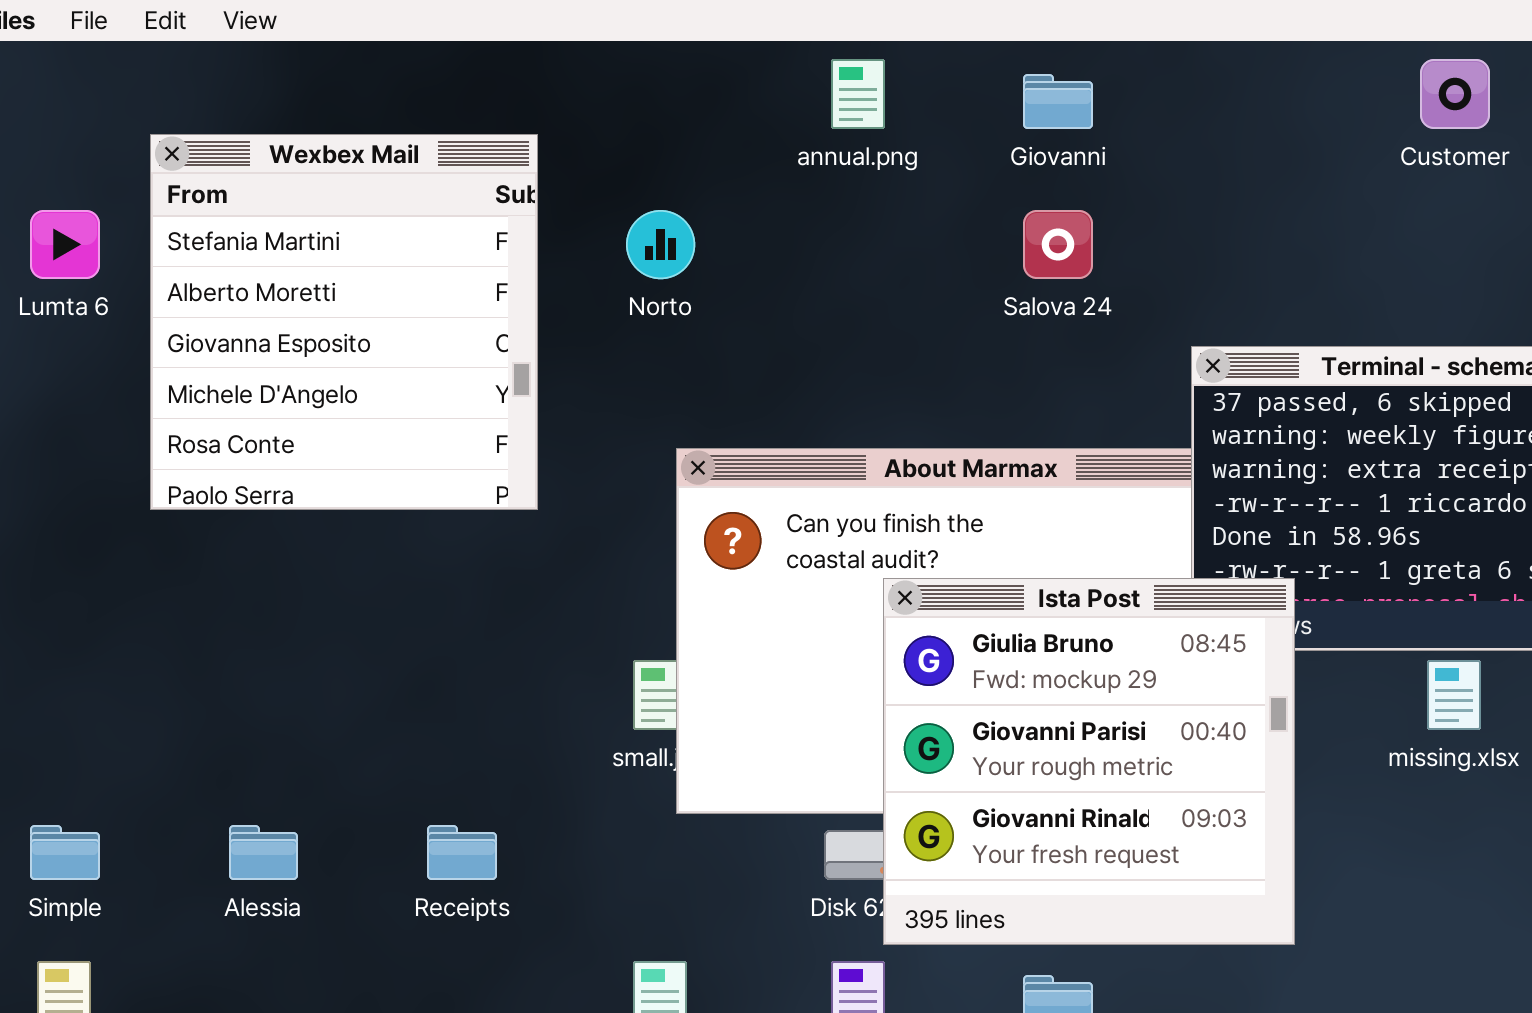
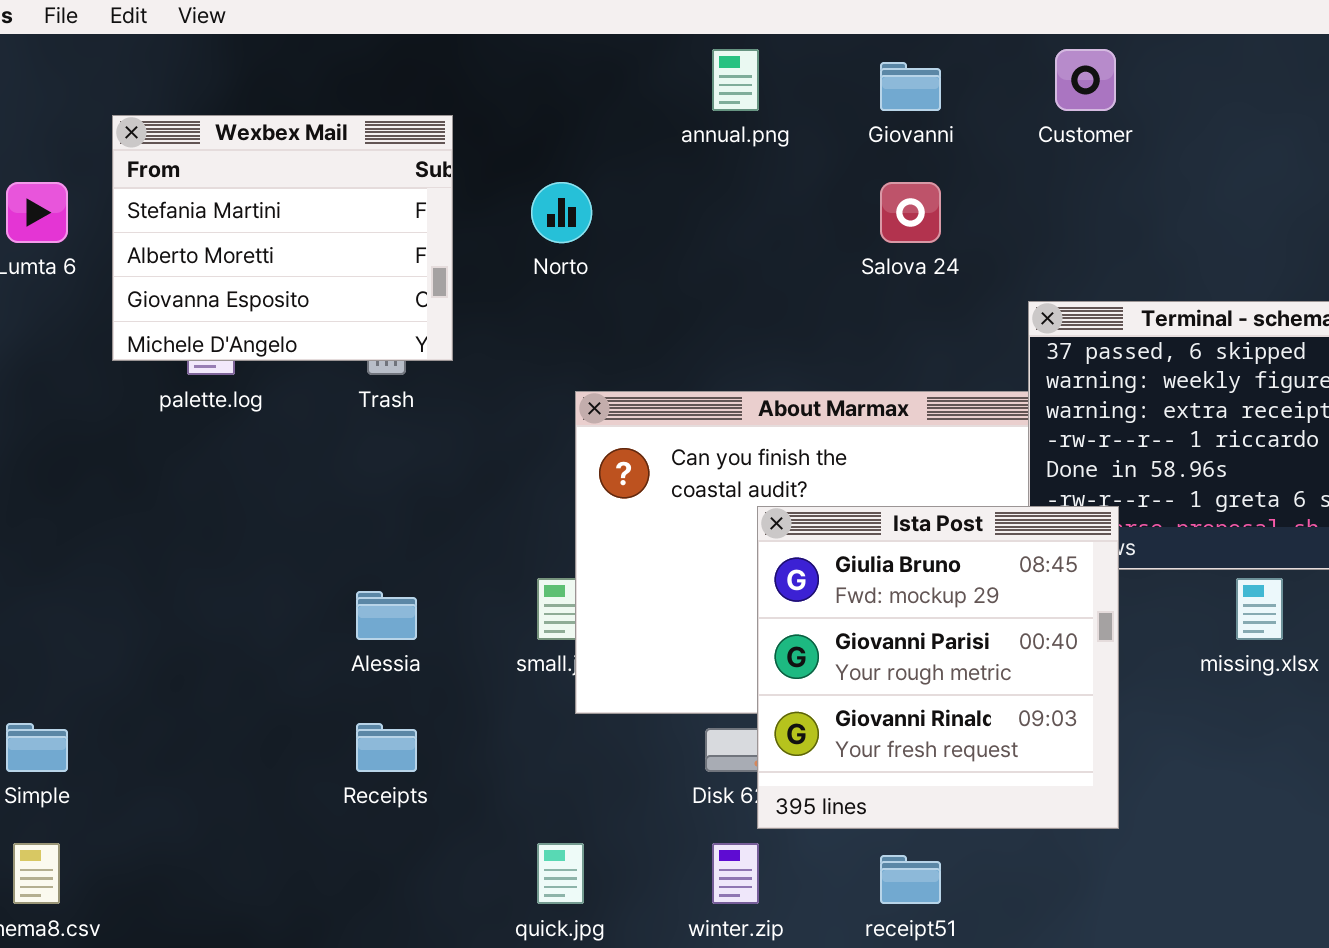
Customer: [1420,59,1490,129] -> [1055,49,1116,111], moved
Wexbex Mail: [150,134,538,510] -> [112,115,453,361], resized
Alessia: [229,825,298,880] -> [356,591,417,640], moved

